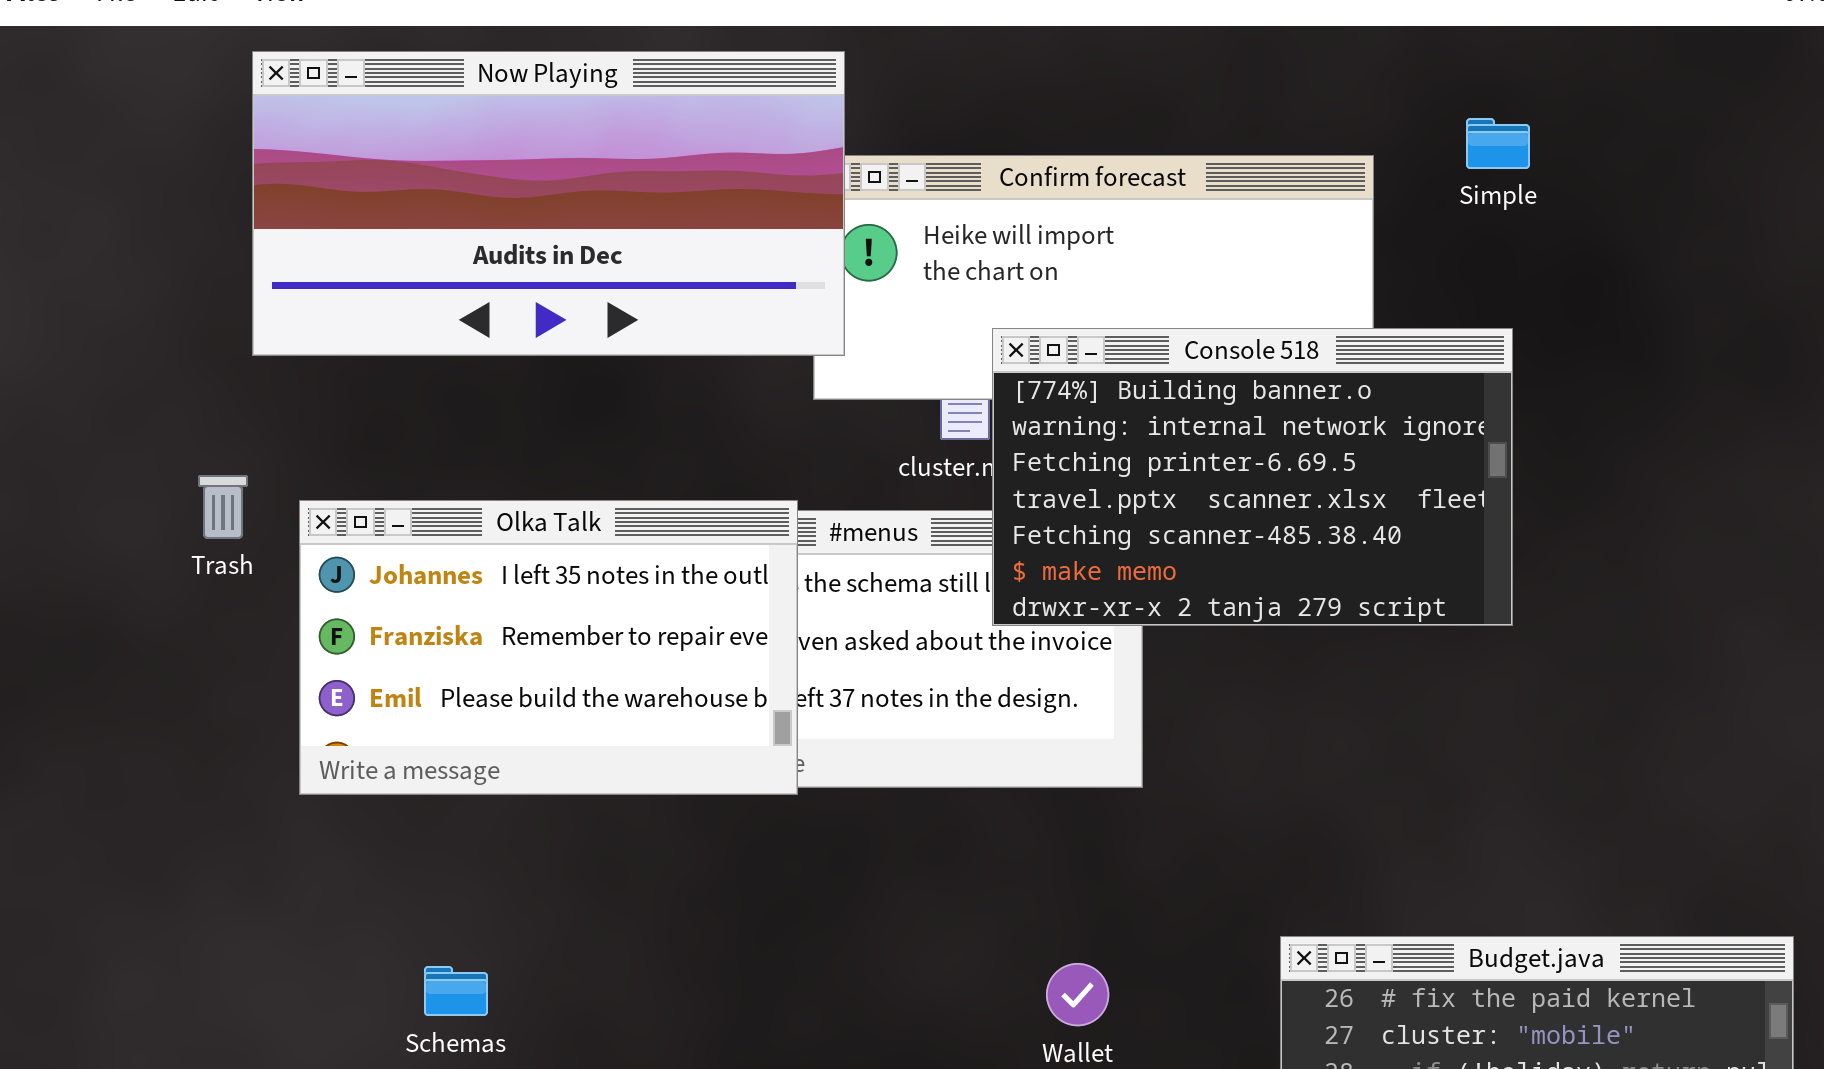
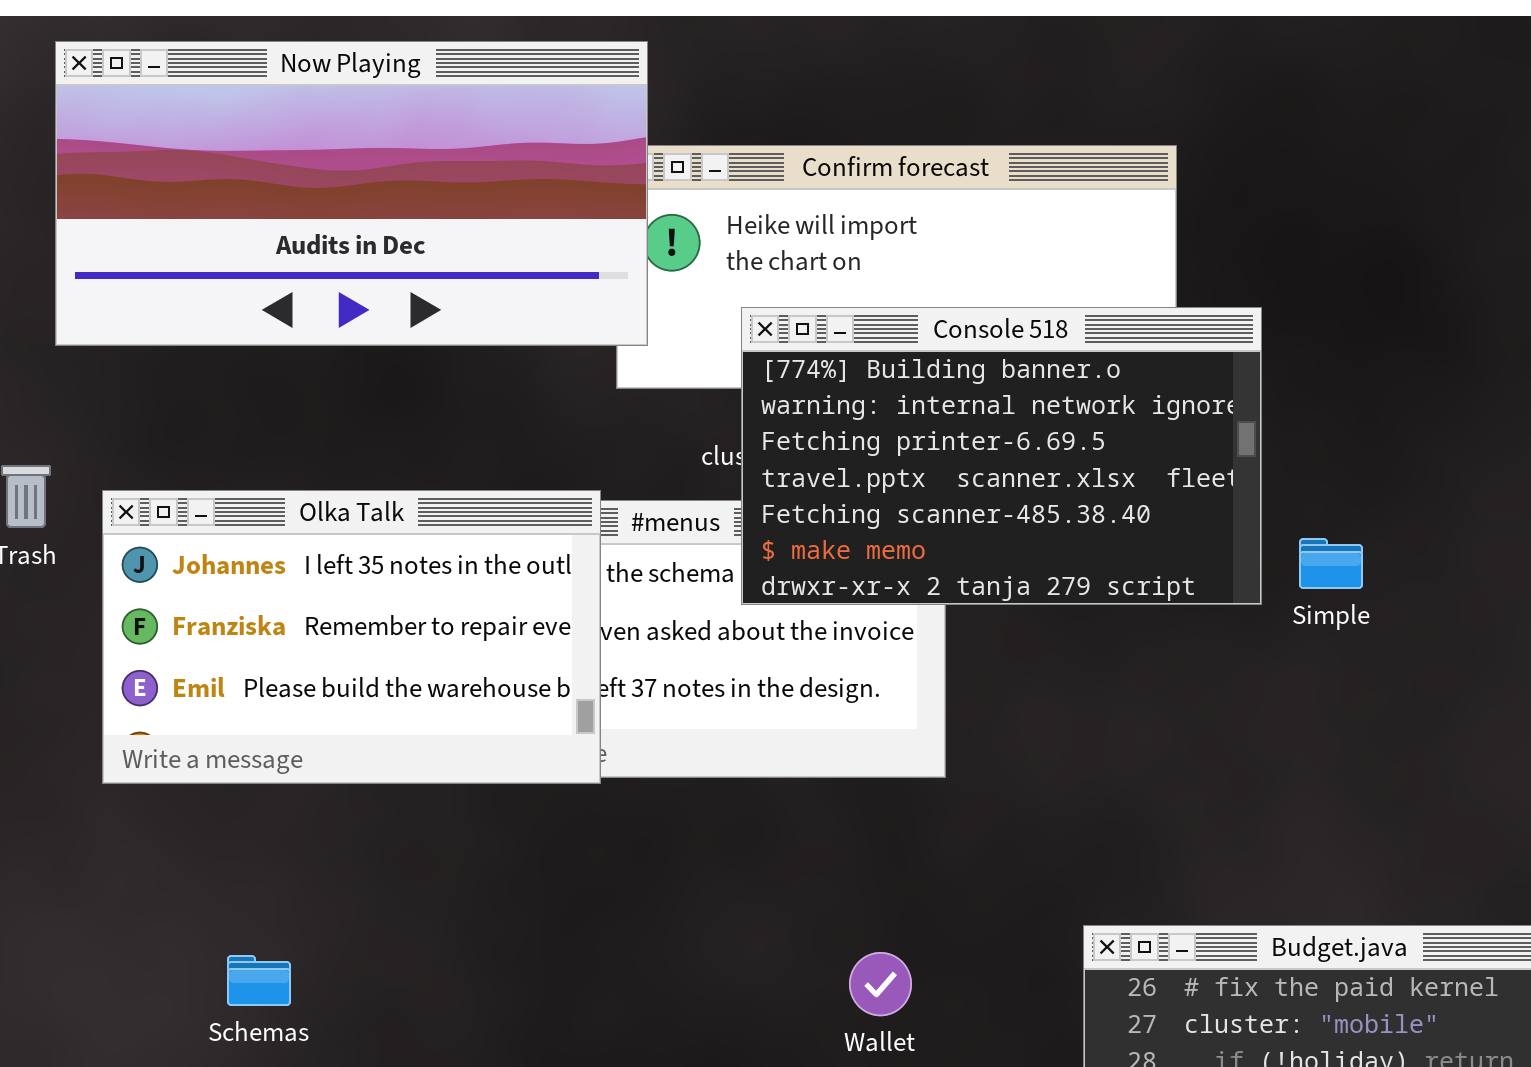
Simple: [1466,118,1530,169] -> [1299,538,1363,589], moved
Console 518: [992,328,1513,626] -> [741,307,1262,605], moved

